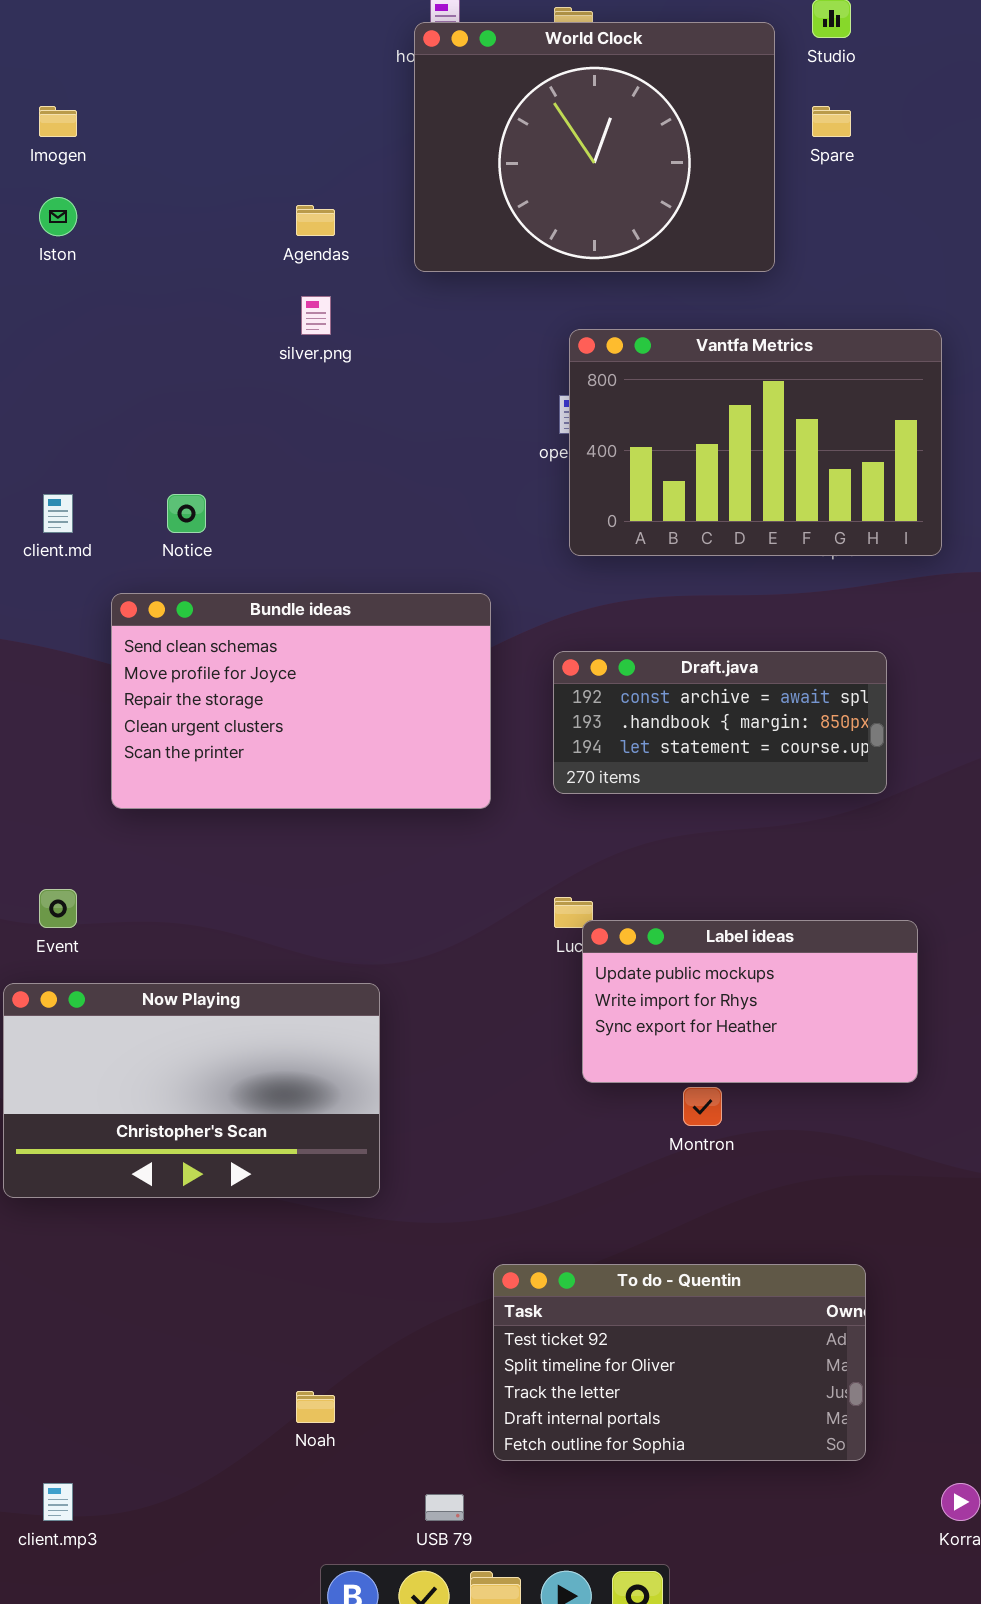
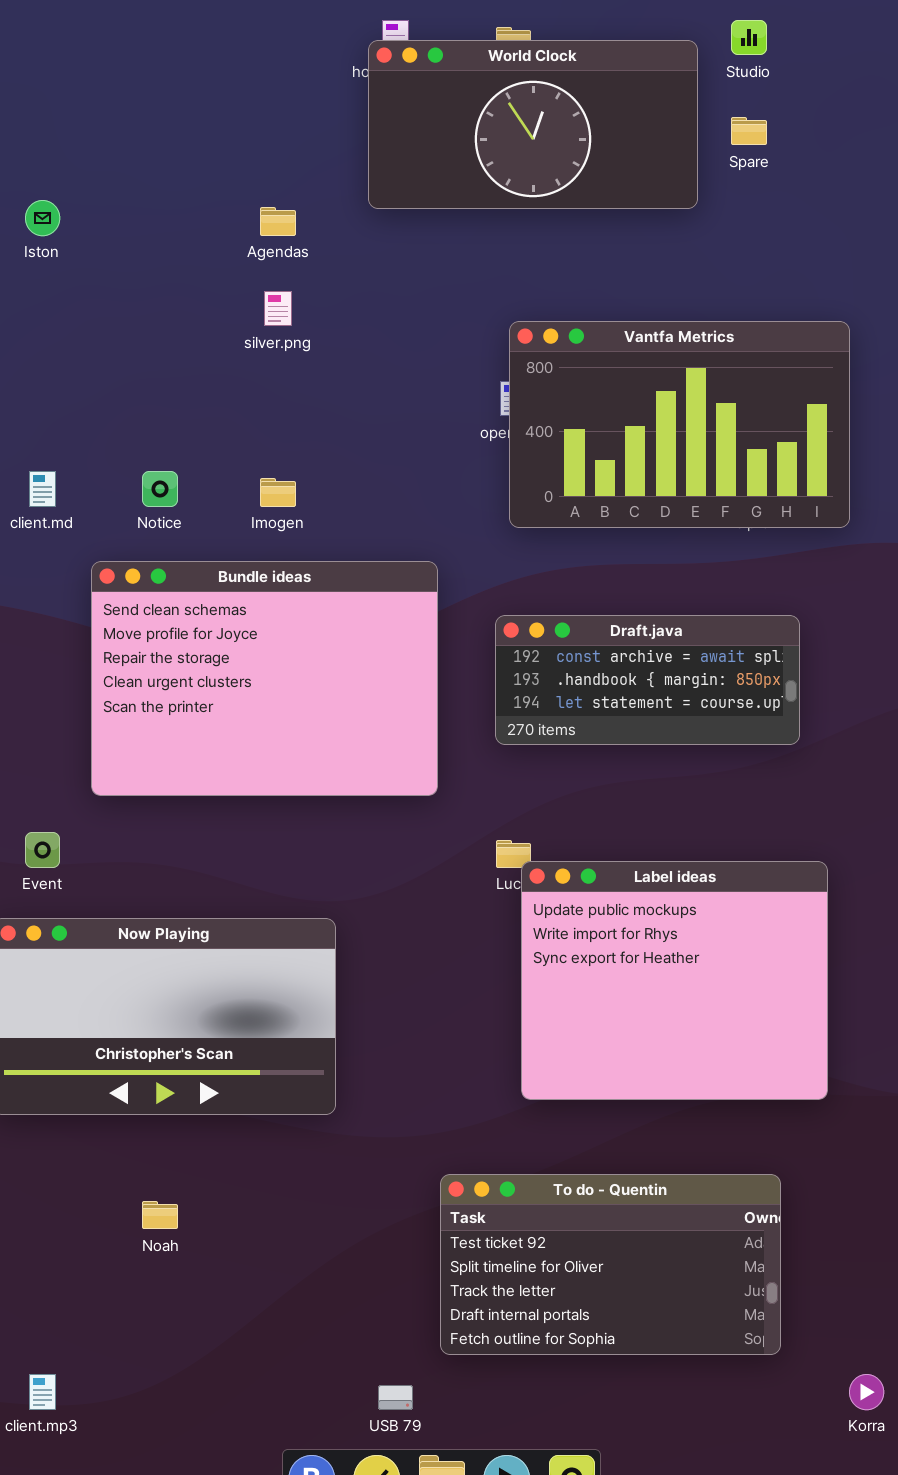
World Clock: [414,22,775,272] -> [368,40,698,209], resized
Imogen: [39,106,77,137] -> [260,478,296,507], moved
Bundle ideas: [111,593,491,809] -> [91,561,438,796], resized
Label ideas: [582,920,918,1083] -> [521,861,828,1100], resized
Noah: [296,1391,335,1423] -> [142,1201,178,1229], moved

